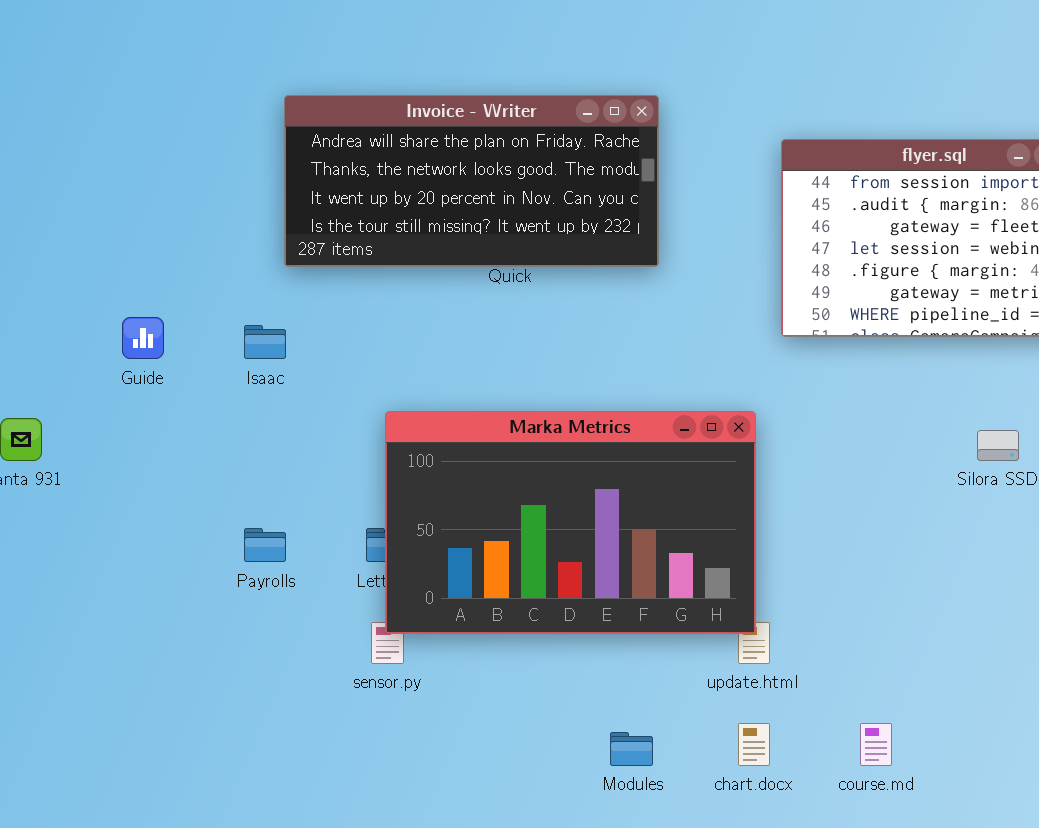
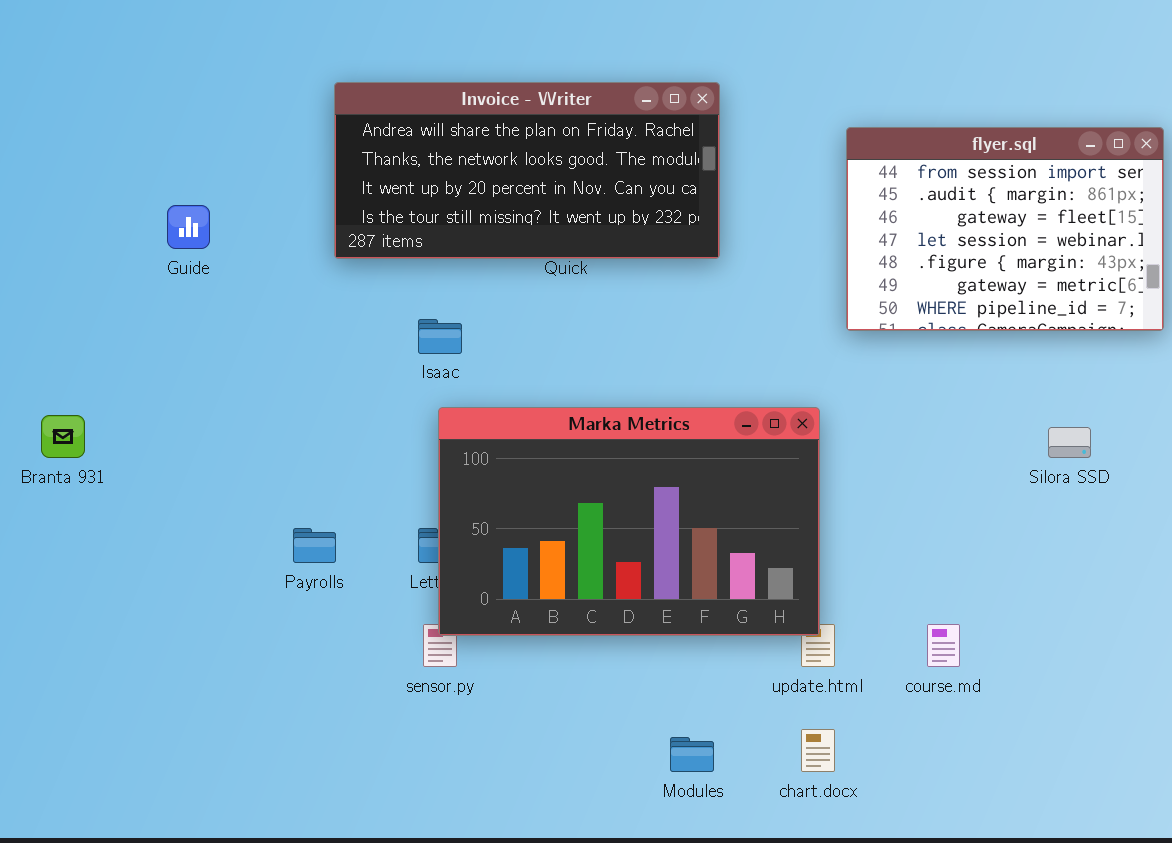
Guide: [122,317,164,359] -> [167,205,210,249], moved
Isaac: [244,325,286,359] -> [418,319,462,354], moved
course.md: [860,723,892,766] -> [927,624,960,667], moved

